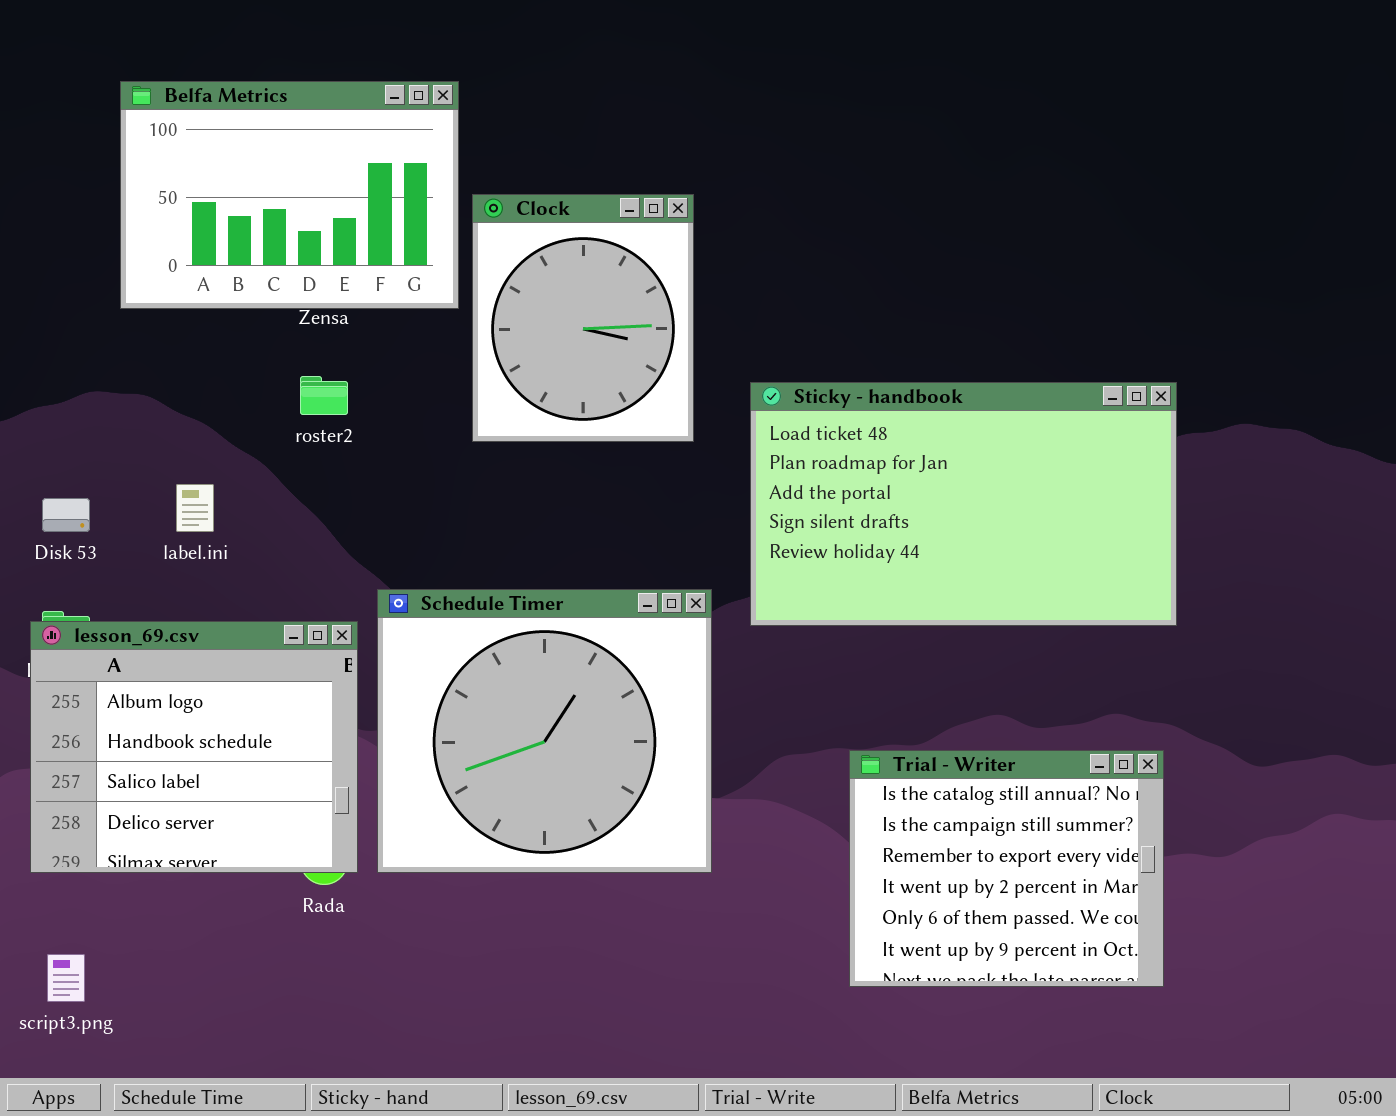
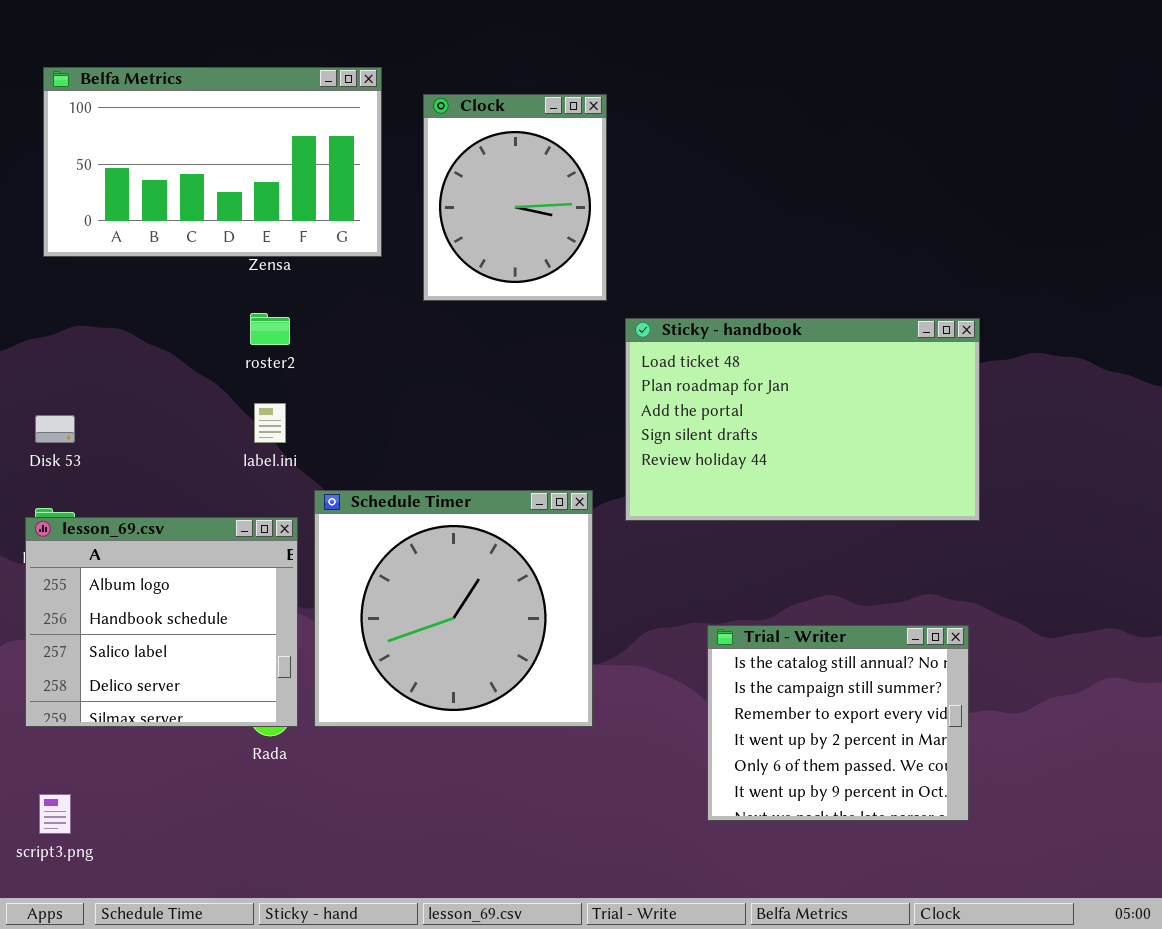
Belfa Metrics: [120,81,459,309] -> [43,67,382,257], resized
Clock: [472,194,694,442] -> [423,94,607,301], moved
label.ini: [176,484,214,532] -> [254,403,286,443], moved

